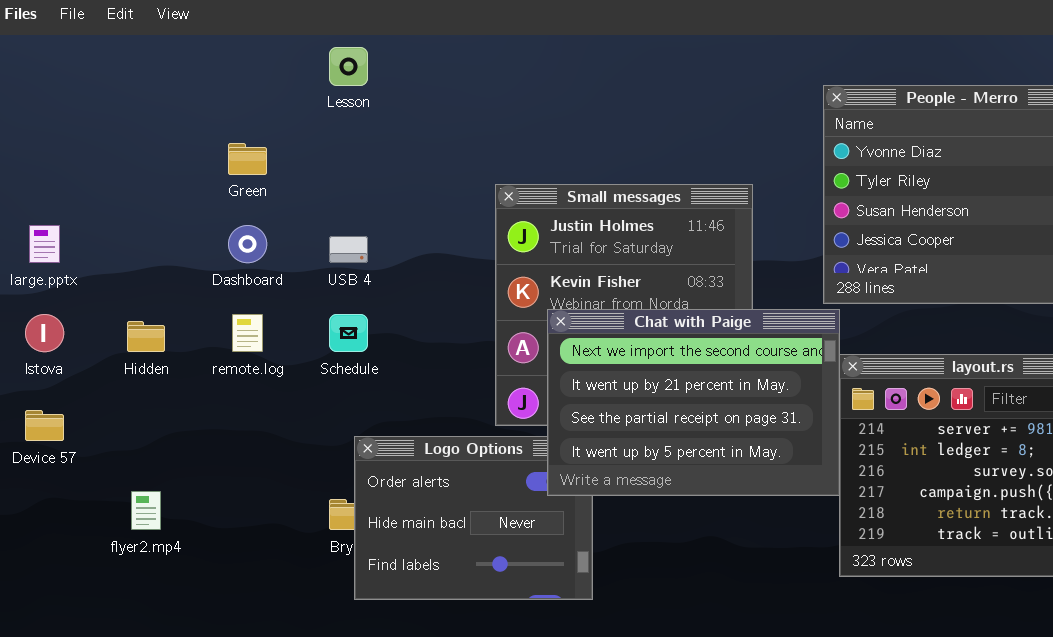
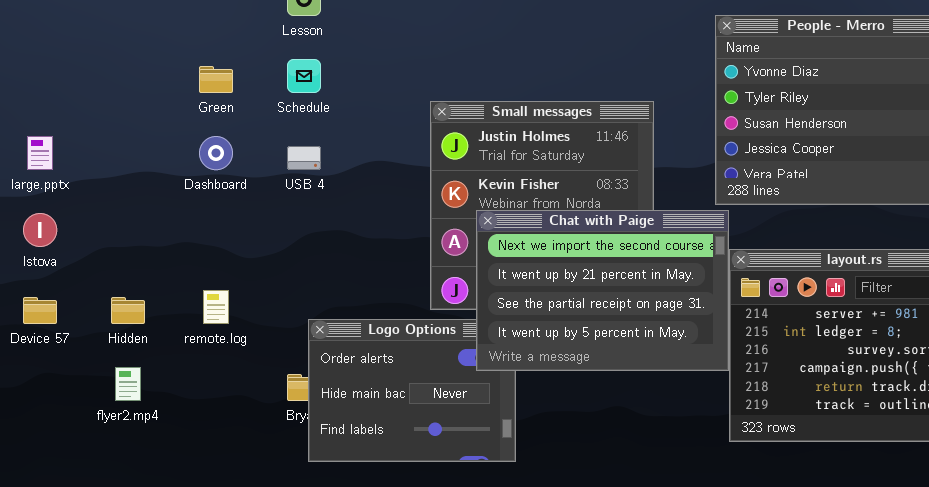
remote.log: [232,314,263,352] -> [203,290,229,324], moved
Schedule: [329,314,368,352] -> [287,59,321,93], moved
Hidden: [127,321,165,352] -> [111,297,145,324], moved

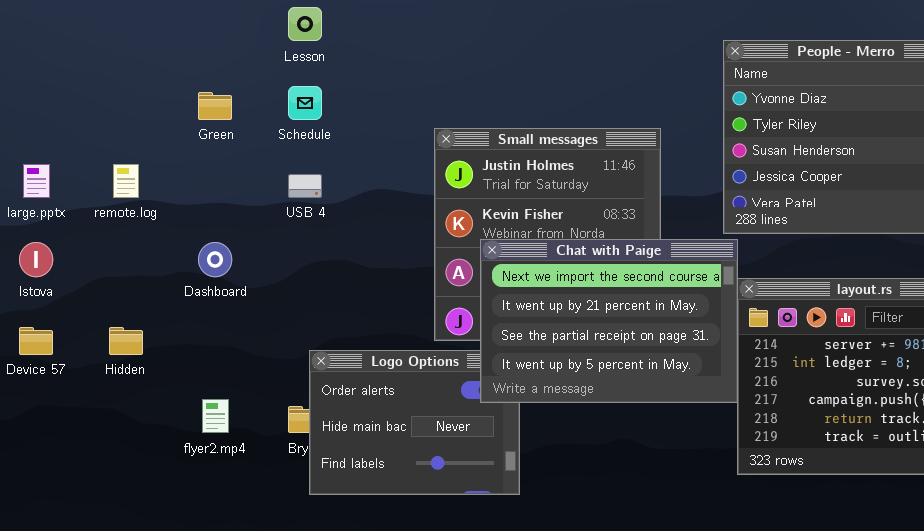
Dashboard: [199,136,233,170] -> [198,242,232,277], moved
remote.log: [203,290,229,324] -> [113,164,139,198], moved
flyer2.mp4: [115,367,141,401] -> [202,399,229,433], moved

